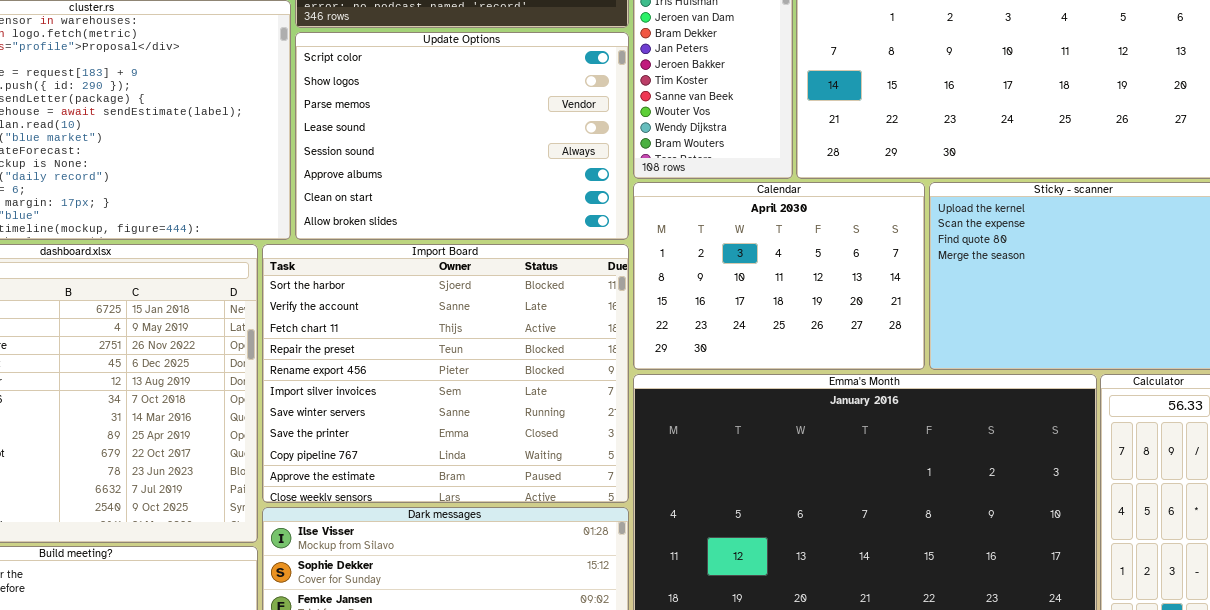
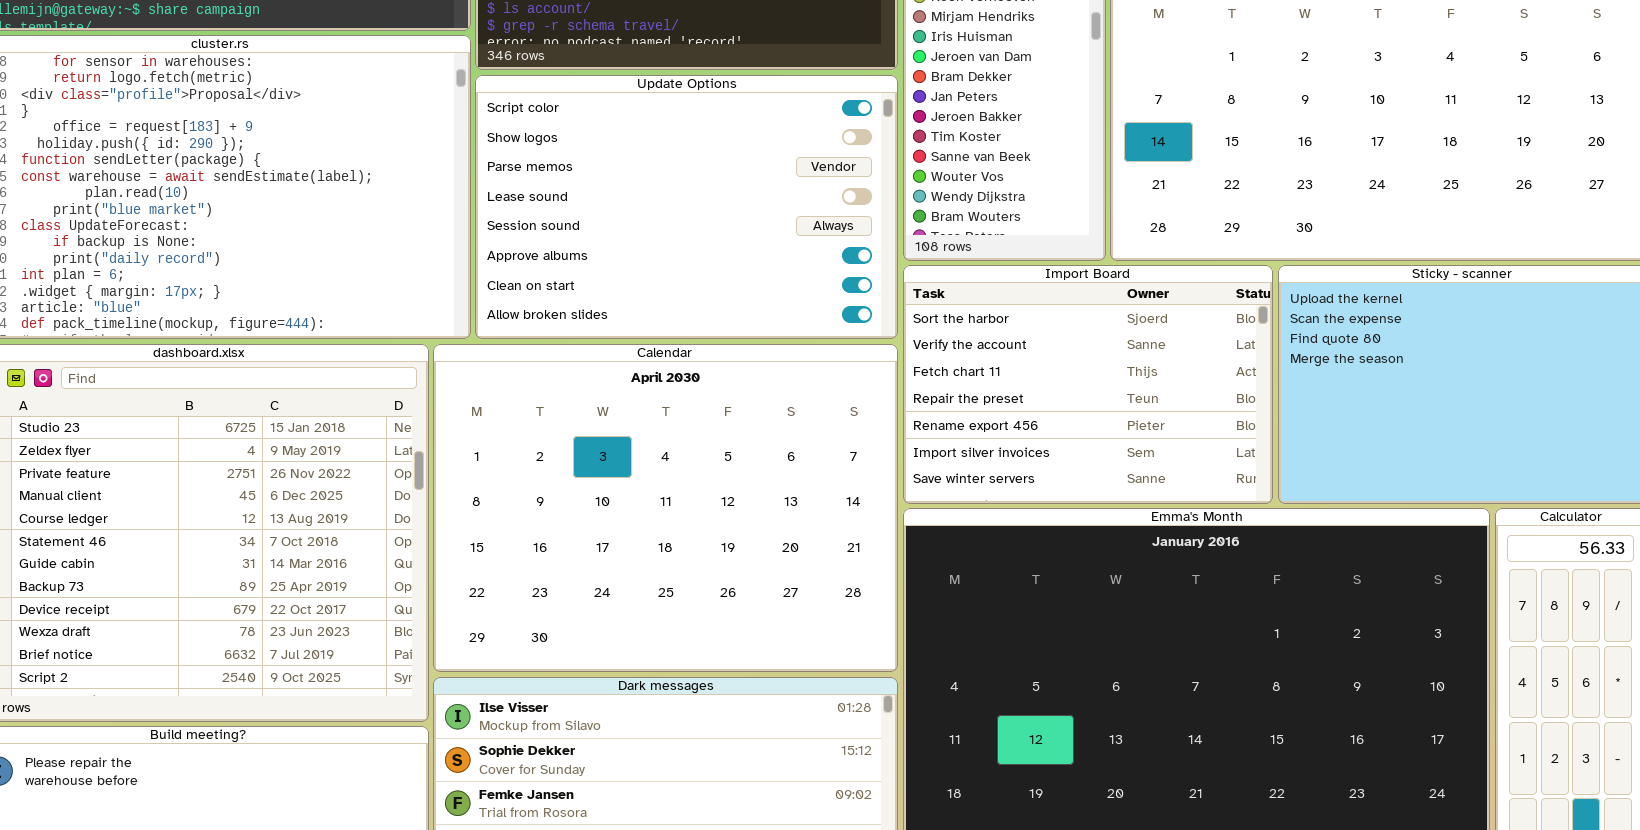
Calendar: [633,182,925,370] -> [433,344,898,672], moved, resized
Import Board: [262,244,629,503] -> [903,265,1273,504], moved, resized

